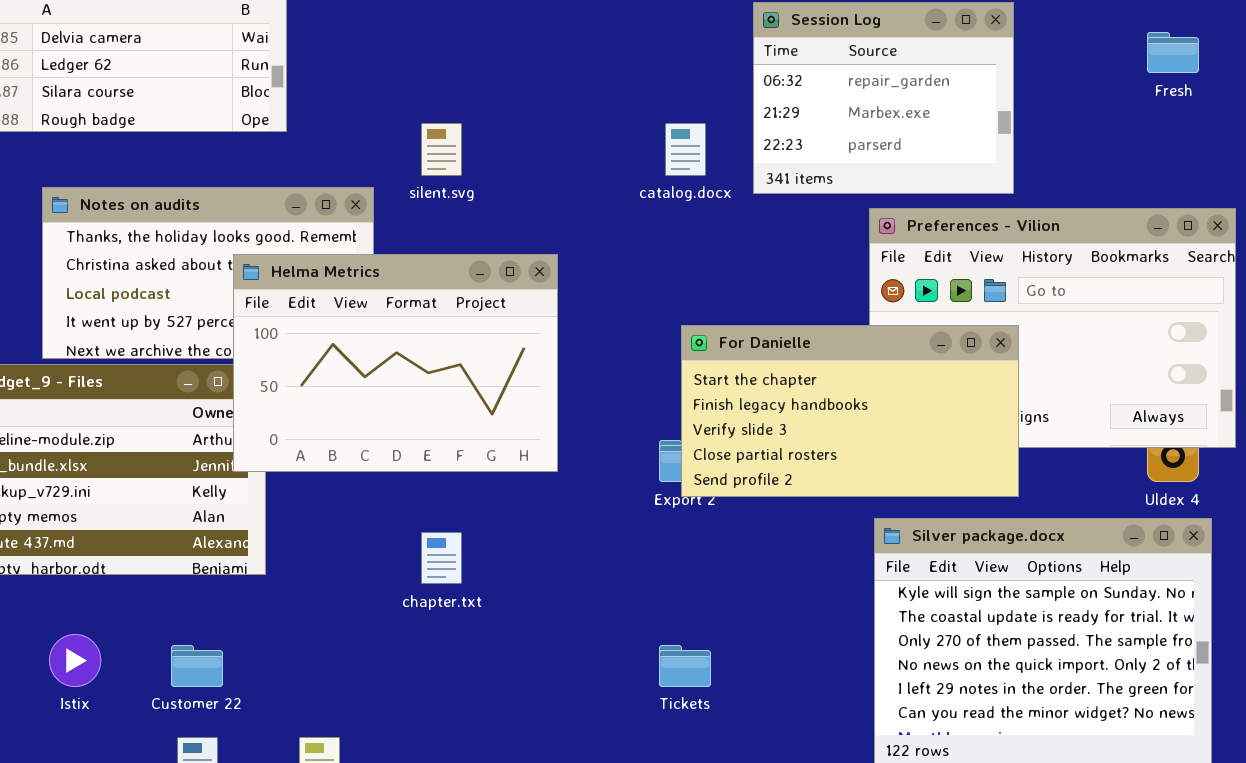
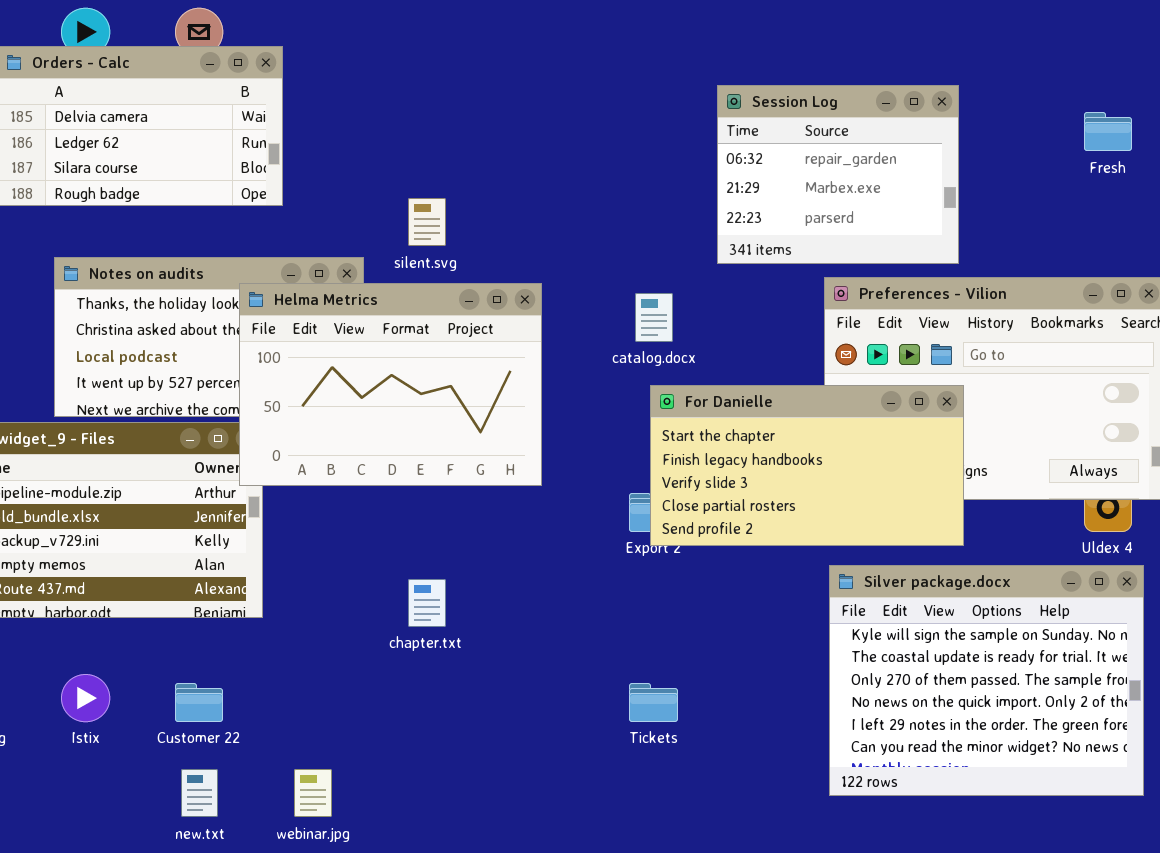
catalog.docx: [665,123,706,176] -> [635,293,673,342], moved
Helma Metrics: [233,254,558,472] -> [239,283,542,486], moved

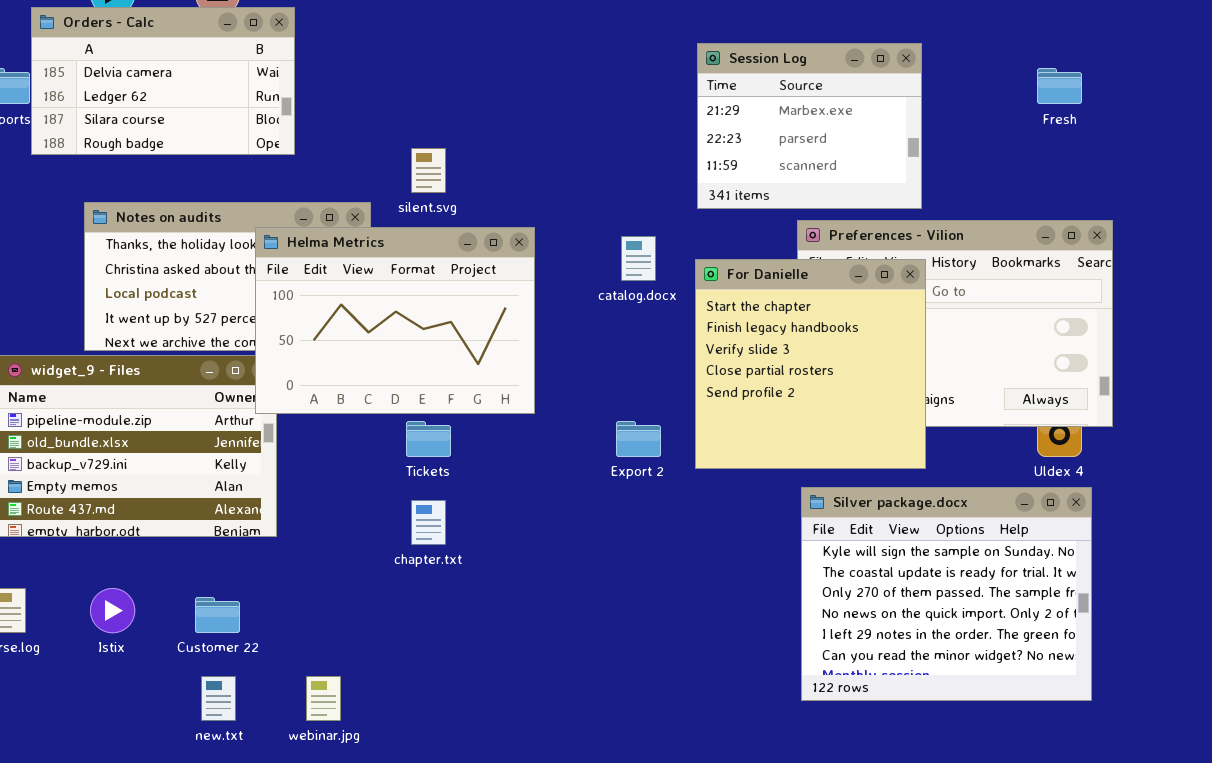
Session Log: [717,85,959,264] -> [697,43,922,209], scrolled down 1 row
For Danielle: [650,385,964,546] -> [695,259,926,469], resized
Tickets: [629,683,678,722] -> [406,421,451,457], moved

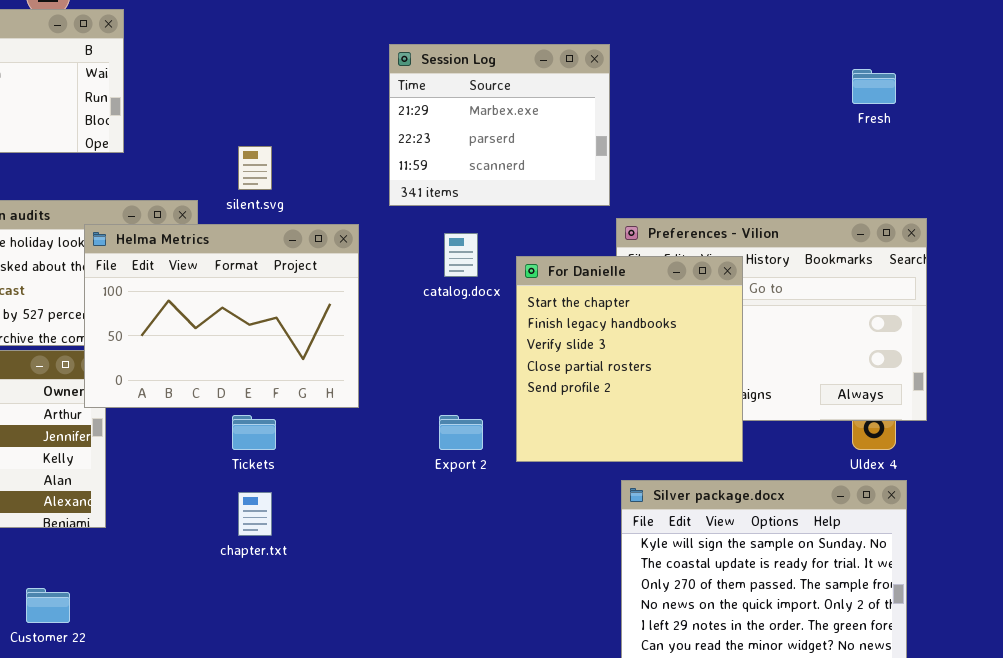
Session Log: [697,43,922,209] -> [389,44,610,206], moved

